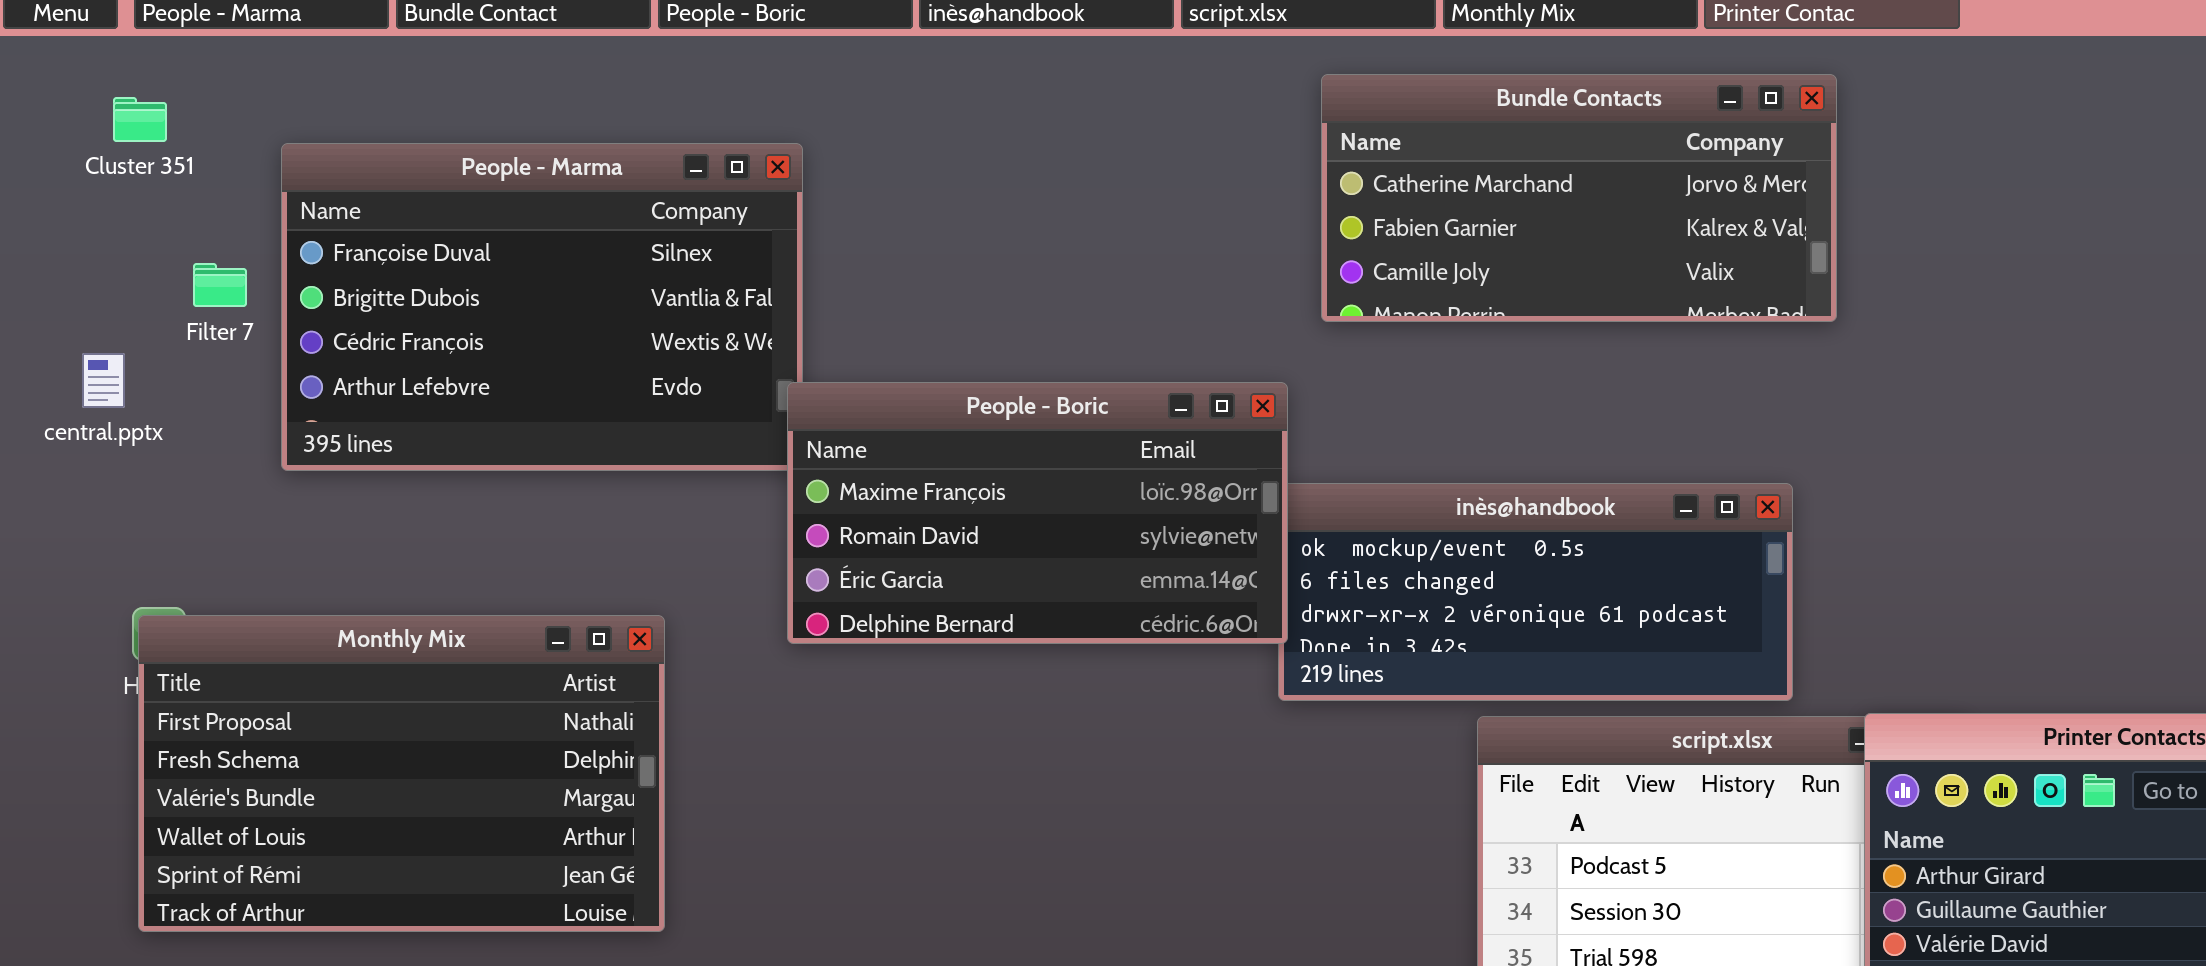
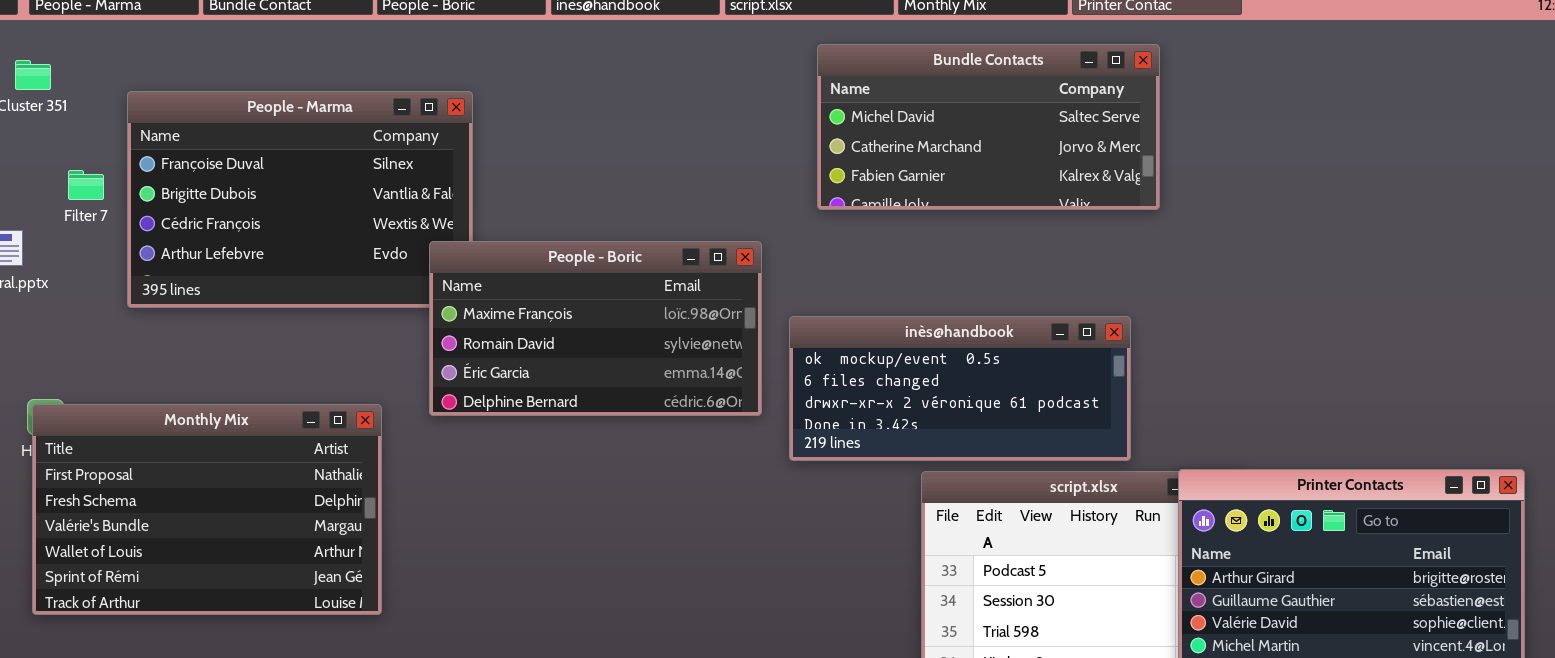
Bundle Contacts: [1321,74,1837,322] -> [817,44,1160,210], scrolled up 1 row
People - Boric: [787,382,1288,644] -> [429,241,762,416], moved

